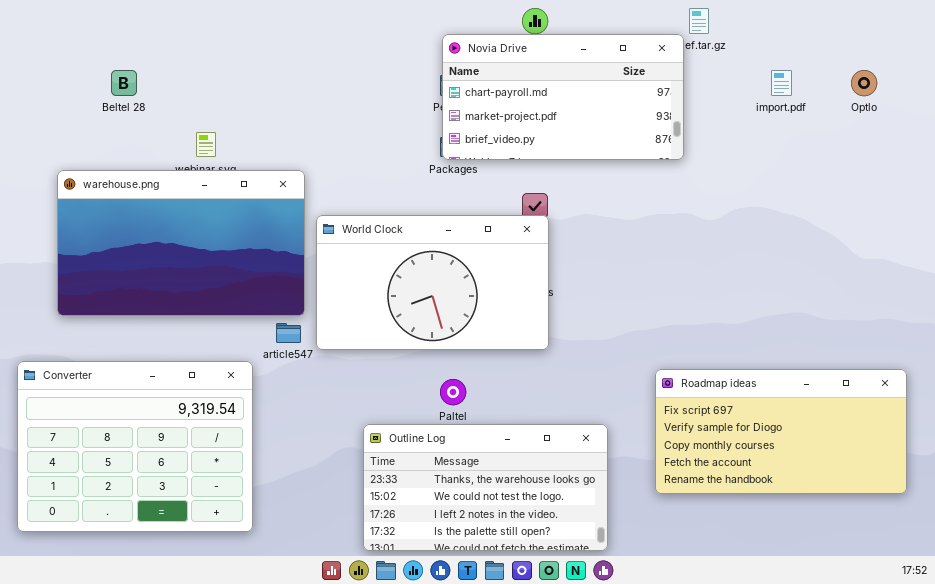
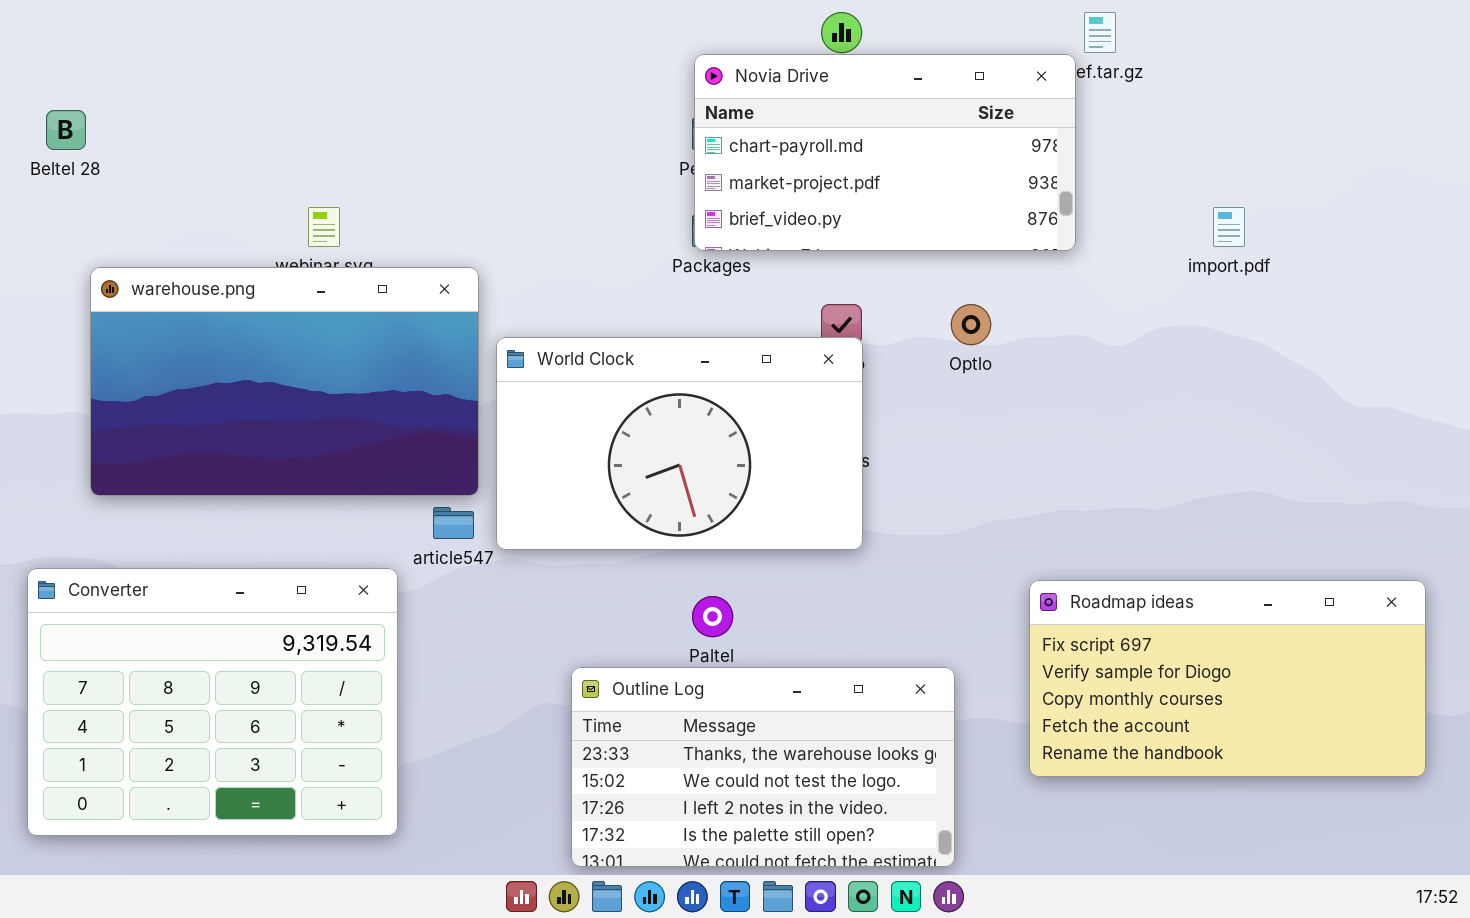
Beltel 28: [111,70,137,96] -> [46,110,86,150], moved
import.pdf: [771,70,792,96] -> [1213,207,1245,247], moved
Optlo: [851,70,877,96] -> [951,304,991,345], moved

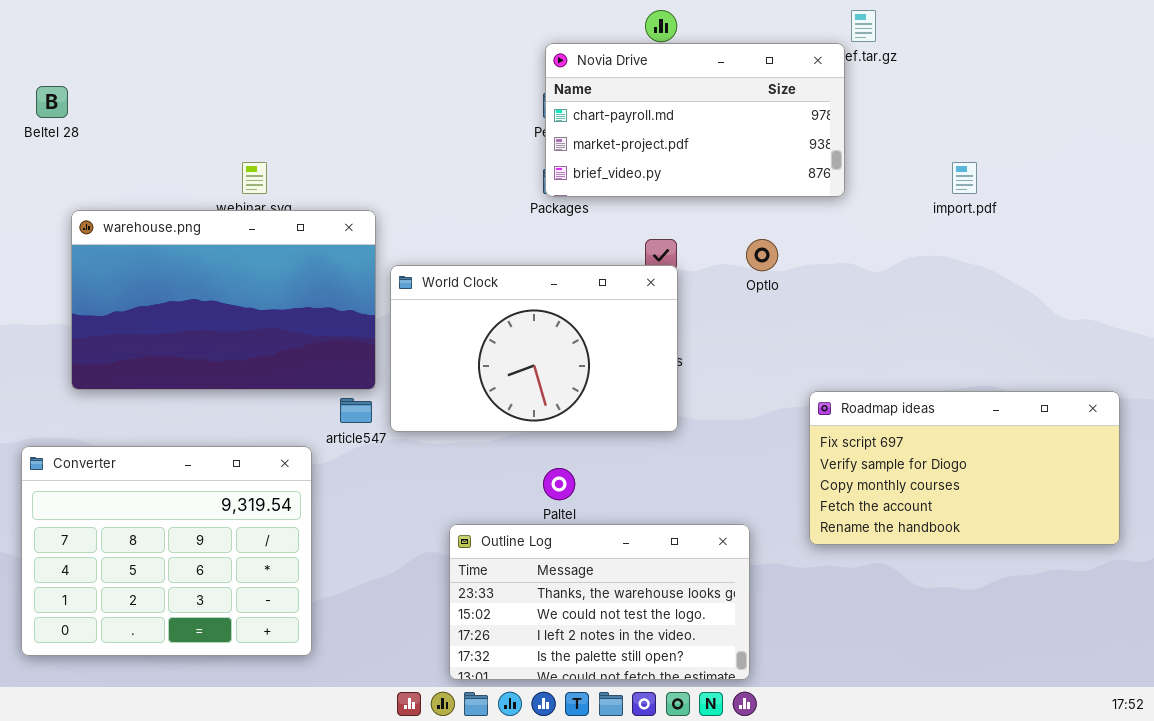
Roadmap ideas: [1029,580,1426,777] -> [809,391,1120,545], moved

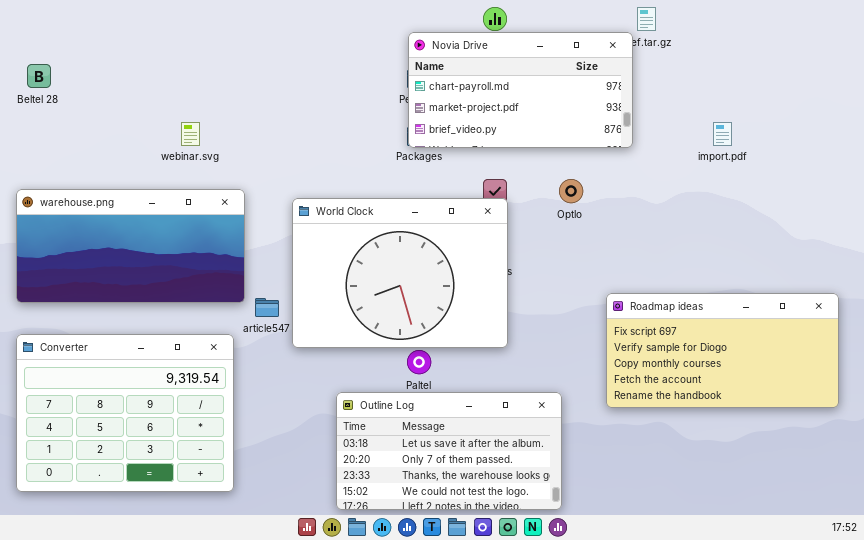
warehouse.png: [71,210,376,390] -> [16,189,245,303], moved, resized
World Clock: [390,265,678,432] -> [292,198,508,348], resized
Outline Log: [449,524,750,680] -> [336,392,562,510], scrolled up 2 rows

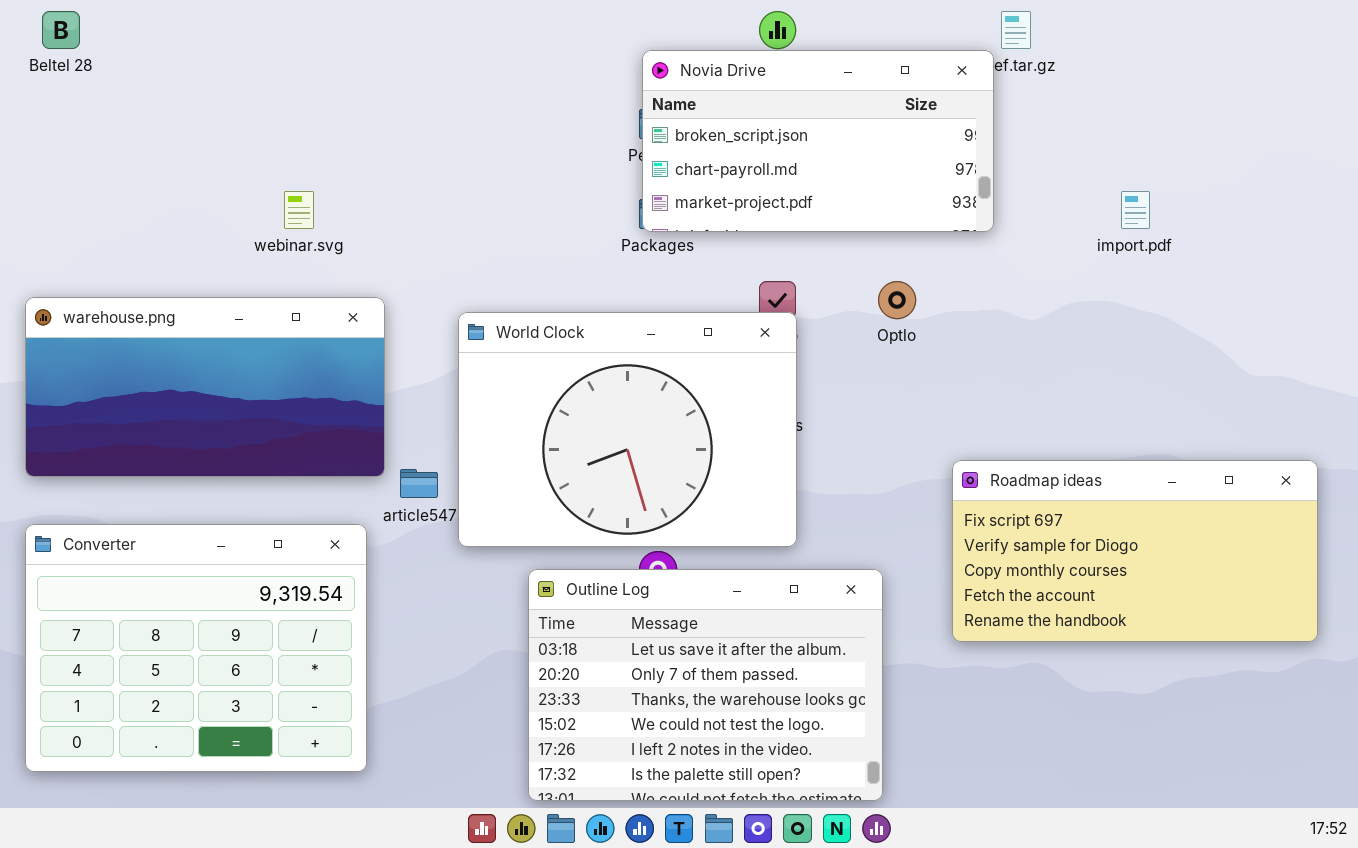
Novia Drive: [408,32,633,148] -> [642,50,994,232], scrolled up 1 row
Beltel 28: [27,64,51,88] -> [42,11,80,49], moved
Outline Log: [336,392,562,510] -> [528,569,883,801], resized

